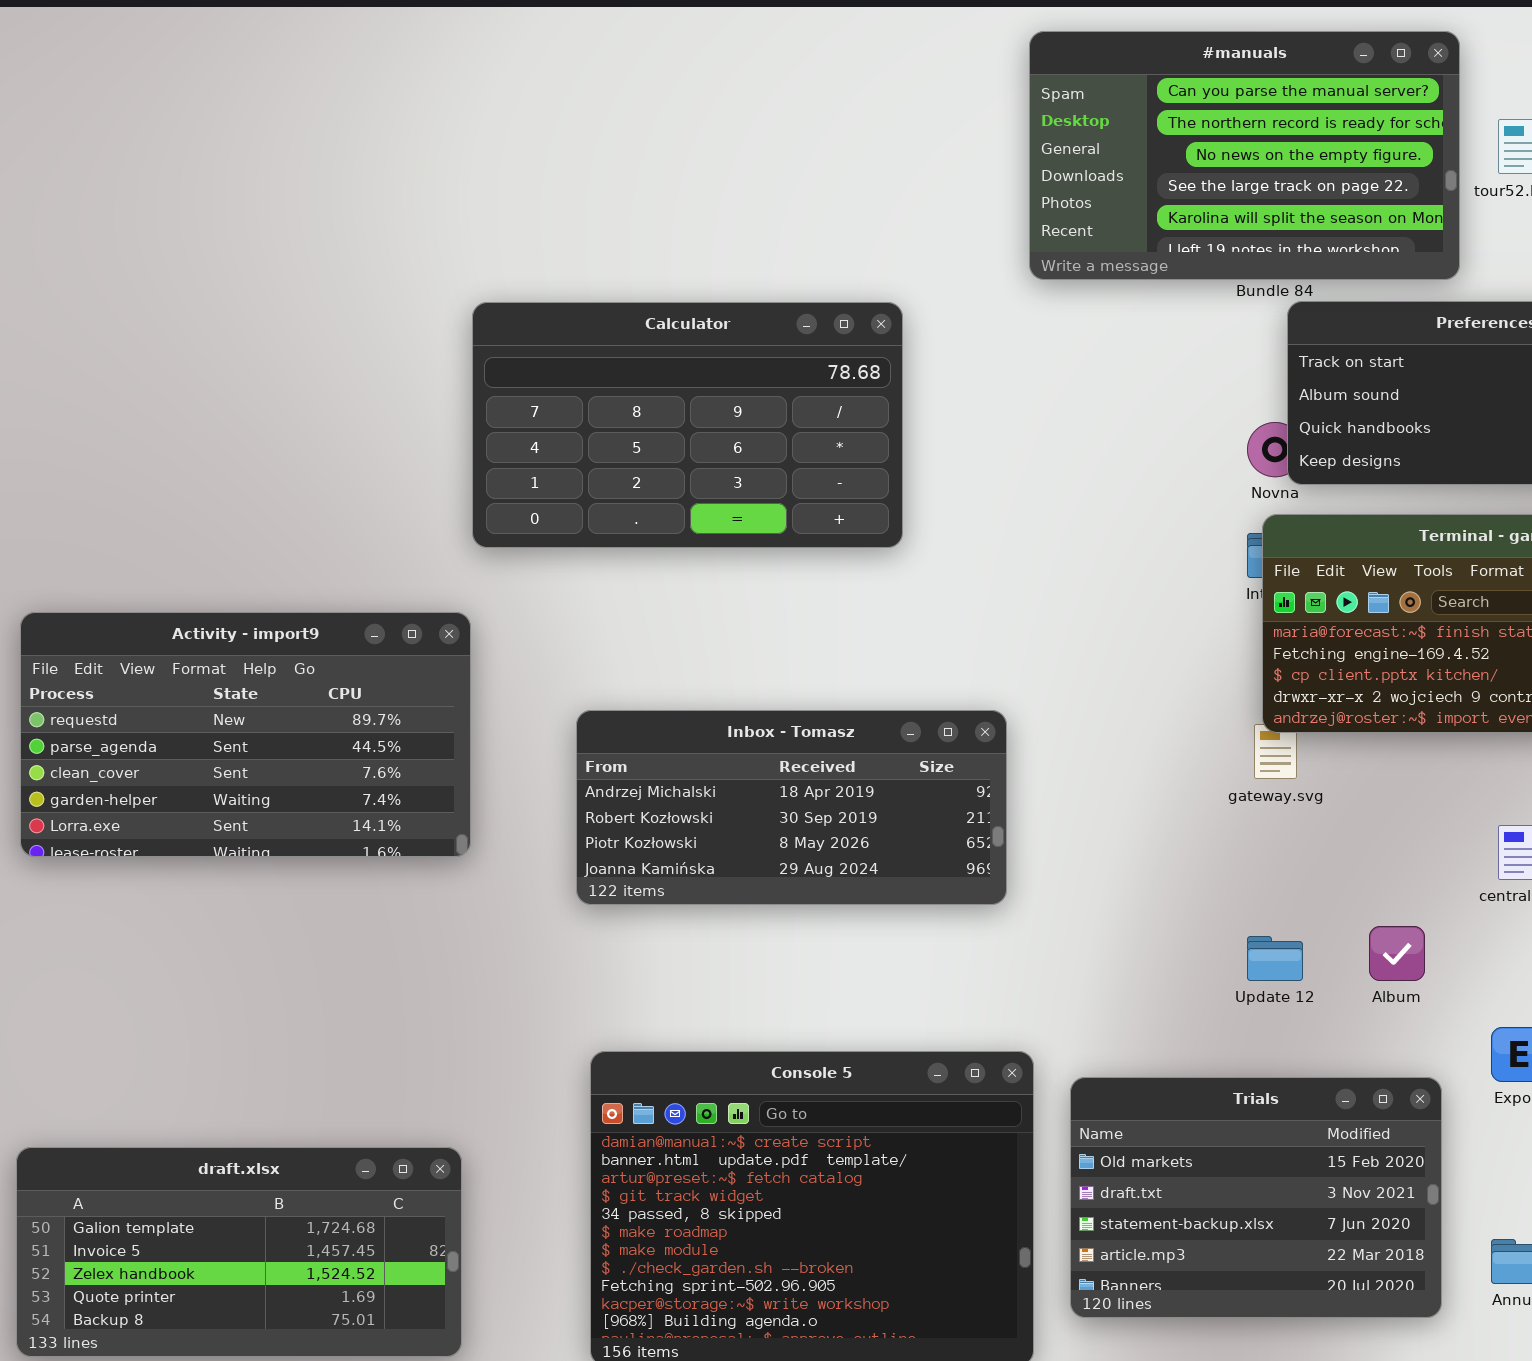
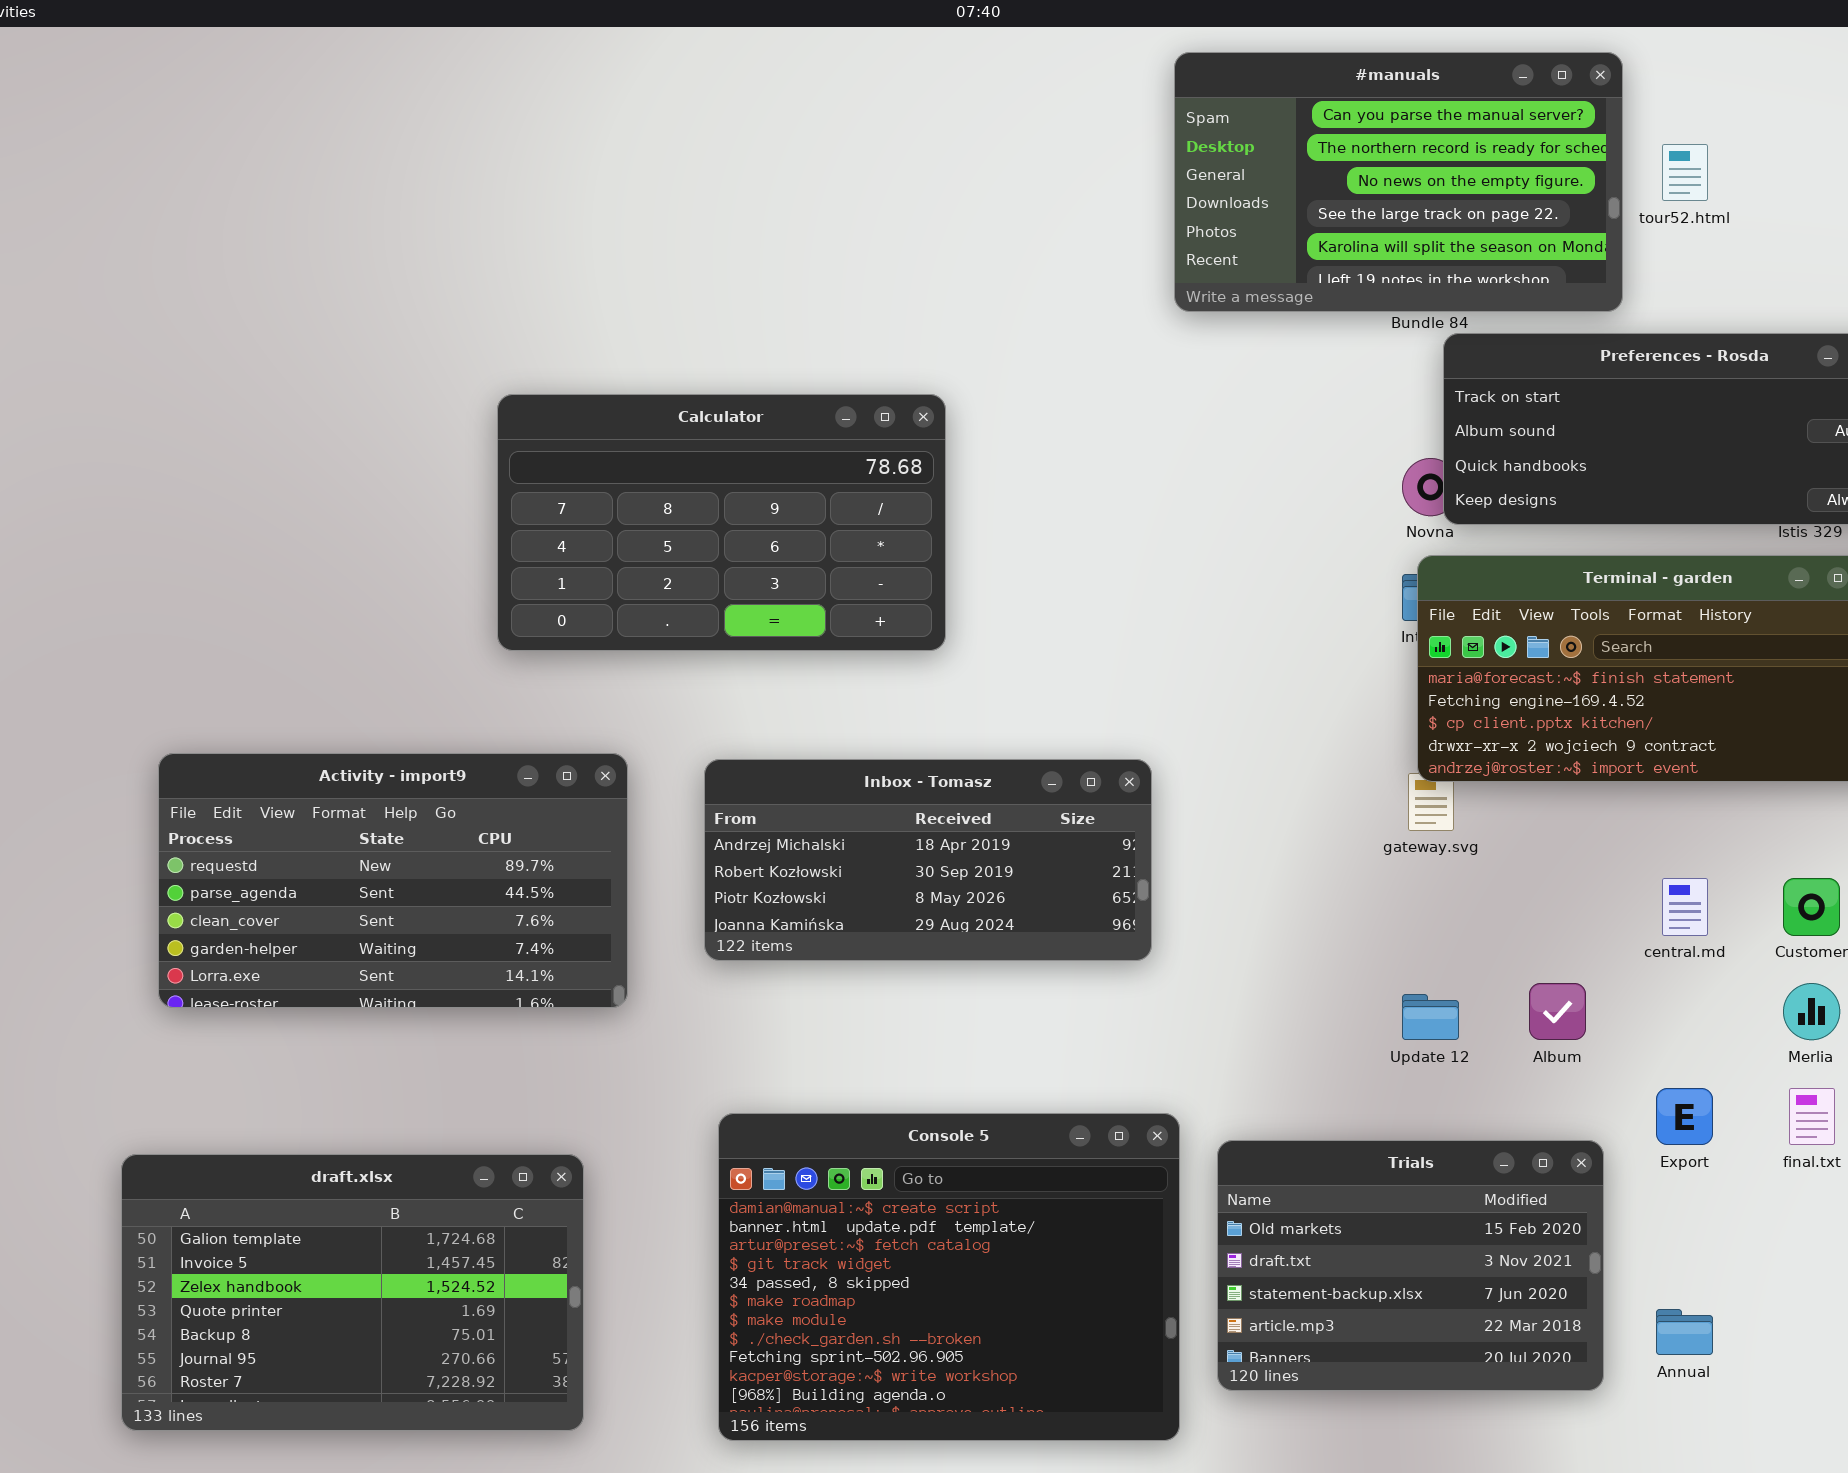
Calculator: [472,302,903,548] -> [497,394,946,651], moved
Activity - import9: [20,612,471,857] -> [158,753,628,1008], moved
draft.xlsx: [16,1147,462,1357] -> [121,1154,584,1431], resized

